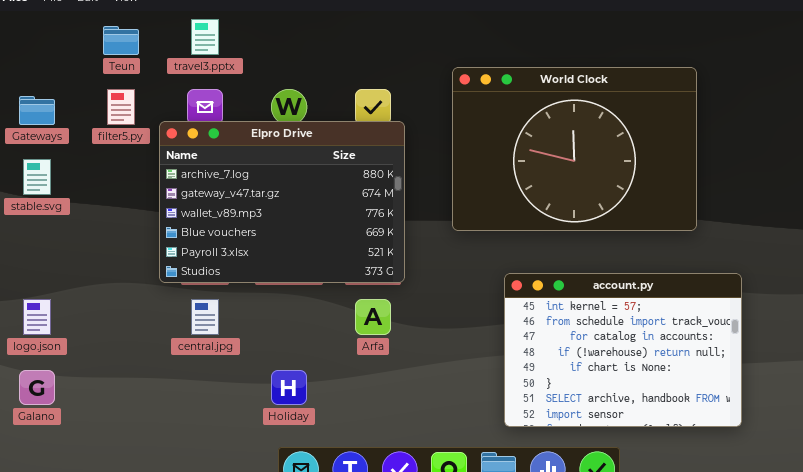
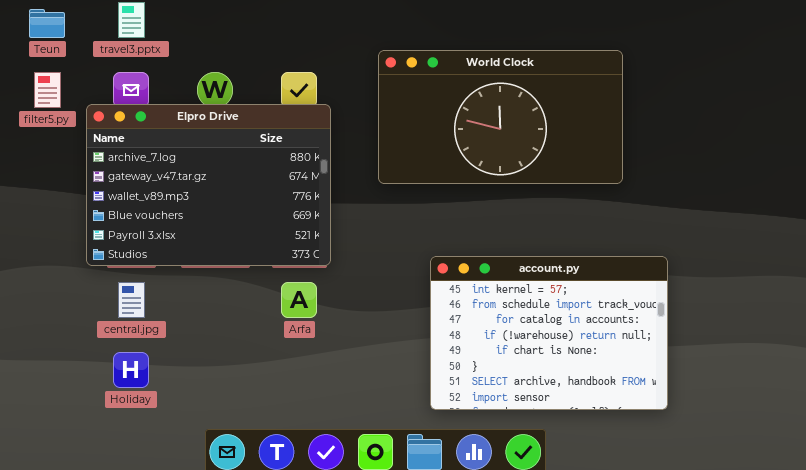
World Clock: [452,67,697,231] -> [378,50,623,184], resized
Holiday: [271,370,307,405] -> [113,352,149,388], moved

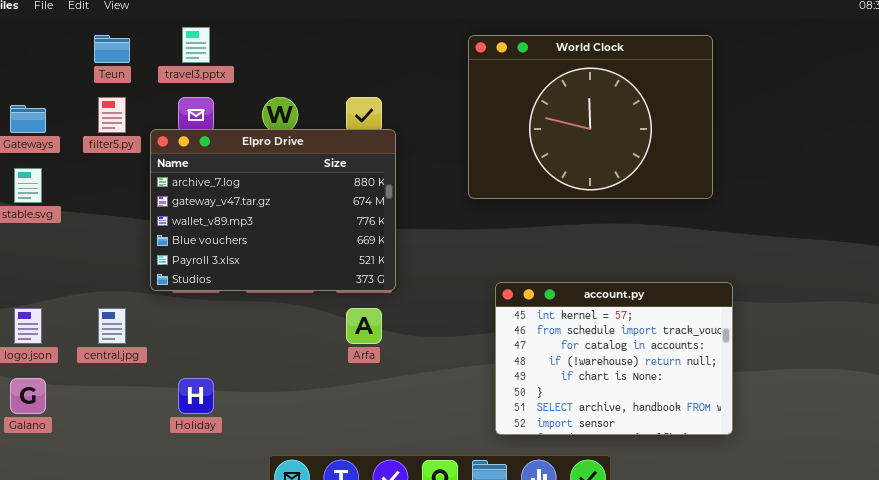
World Clock: [378,50,623,184] -> [468,35,713,199], moved, resized
central.jpg: [118,282,145,318] -> [98,308,126,344], moved

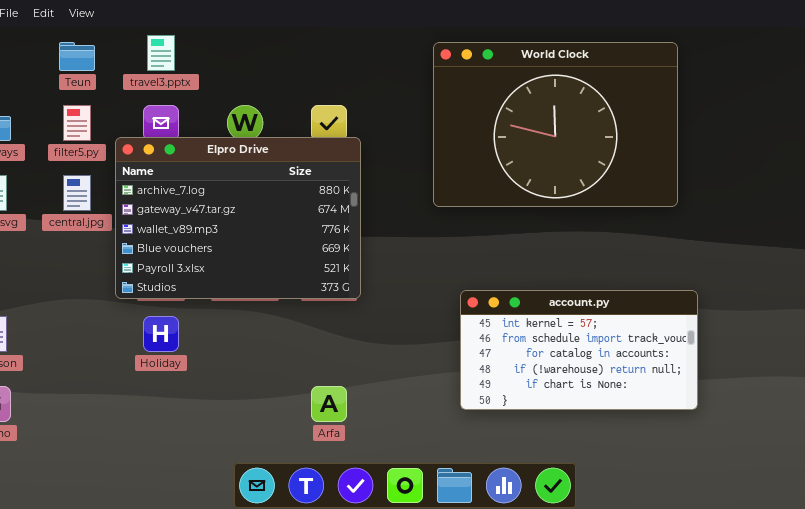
account.py: [495,282,733,435] -> [460,290,698,410], resized
central.jpg: [98,308,126,344] -> [63,175,91,211], moved
Arfa: [346,308,382,344] -> [311,386,347,422], moved
Holiday: [178,378,214,414] -> [143,316,179,352], moved

